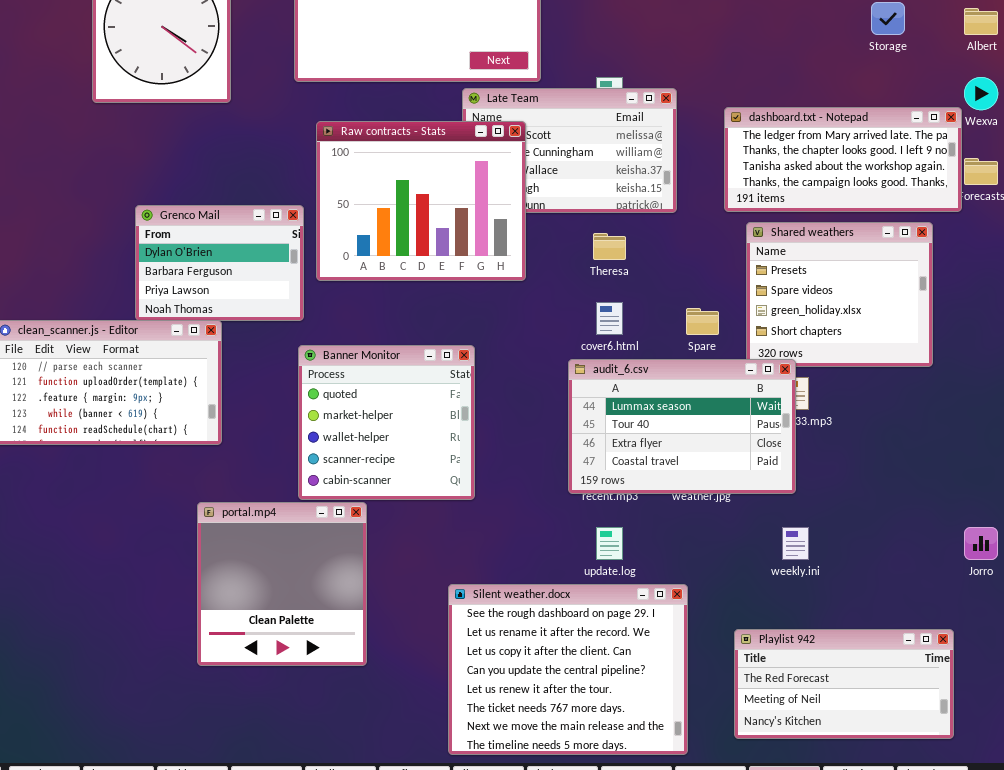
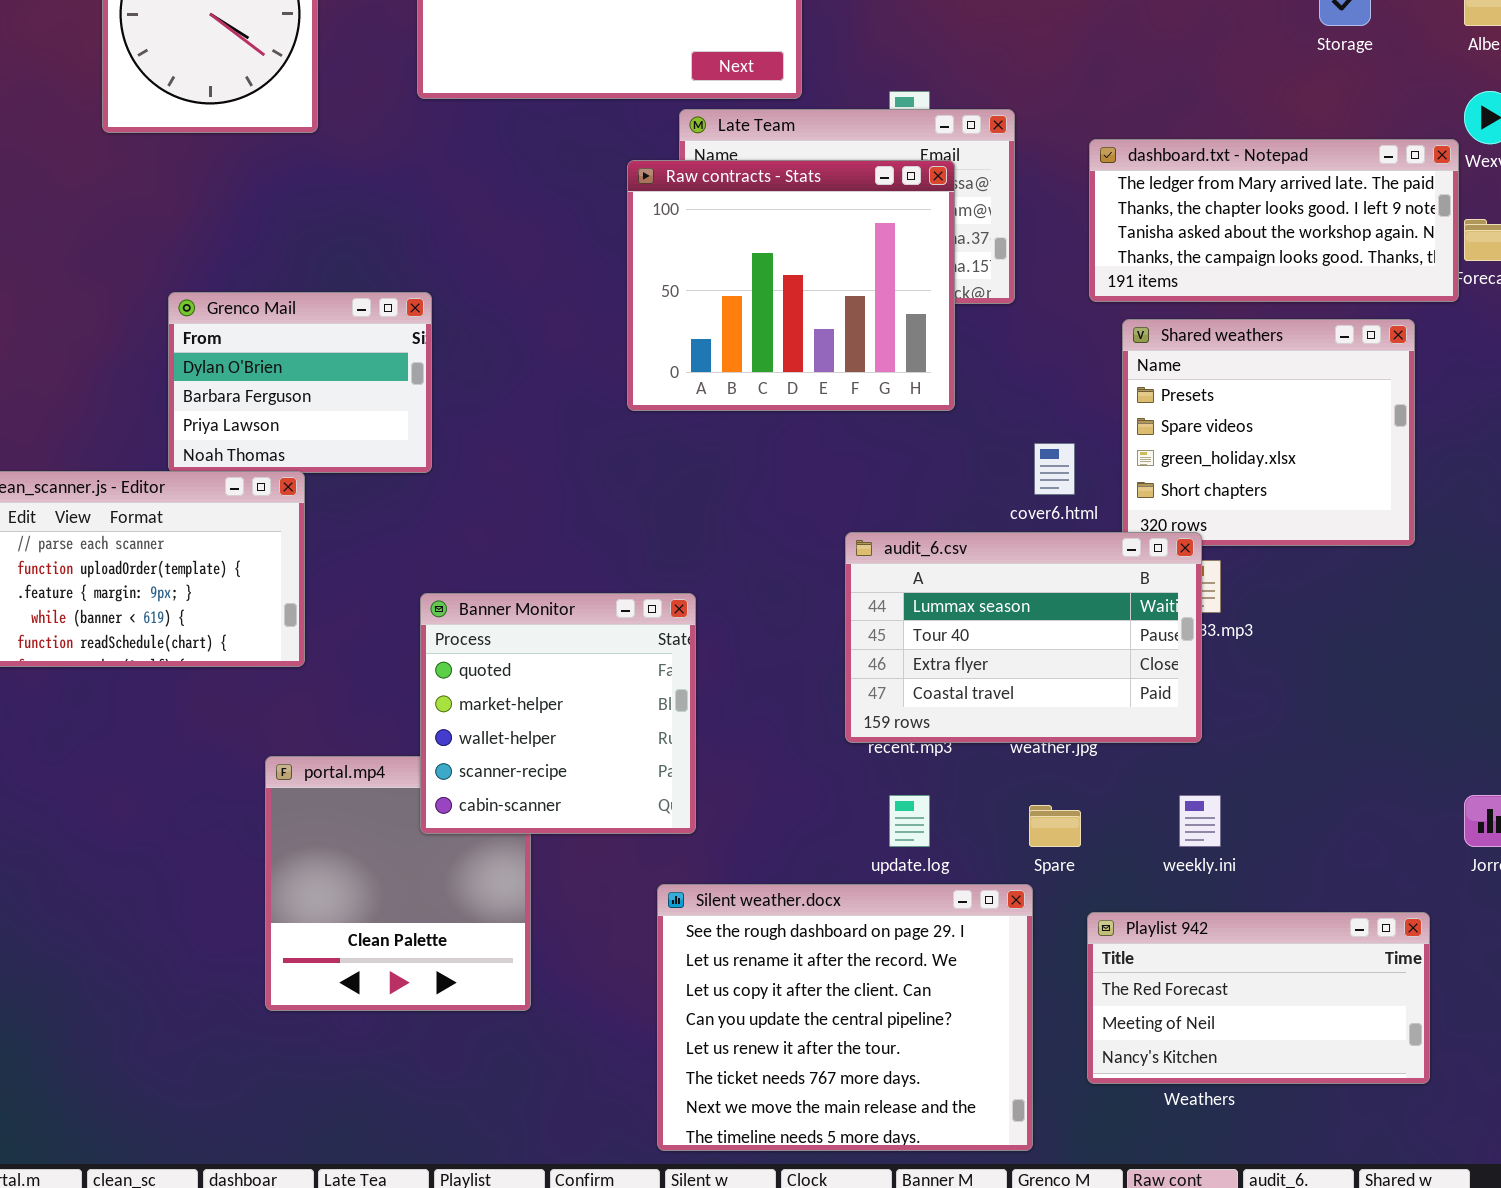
Raw contracts - Stats: [316,121,526,281] -> [627,160,955,411], moved
cover6.html: [596,302,623,335] -> [1034,443,1075,495], moved
Spare: [686,308,719,335] -> [1029,805,1081,847], moved
Banner Monitor: [298,345,475,500] -> [420,593,696,834], moved
Playlist 942: [734,629,954,739] -> [1087,912,1430,1084], moved

